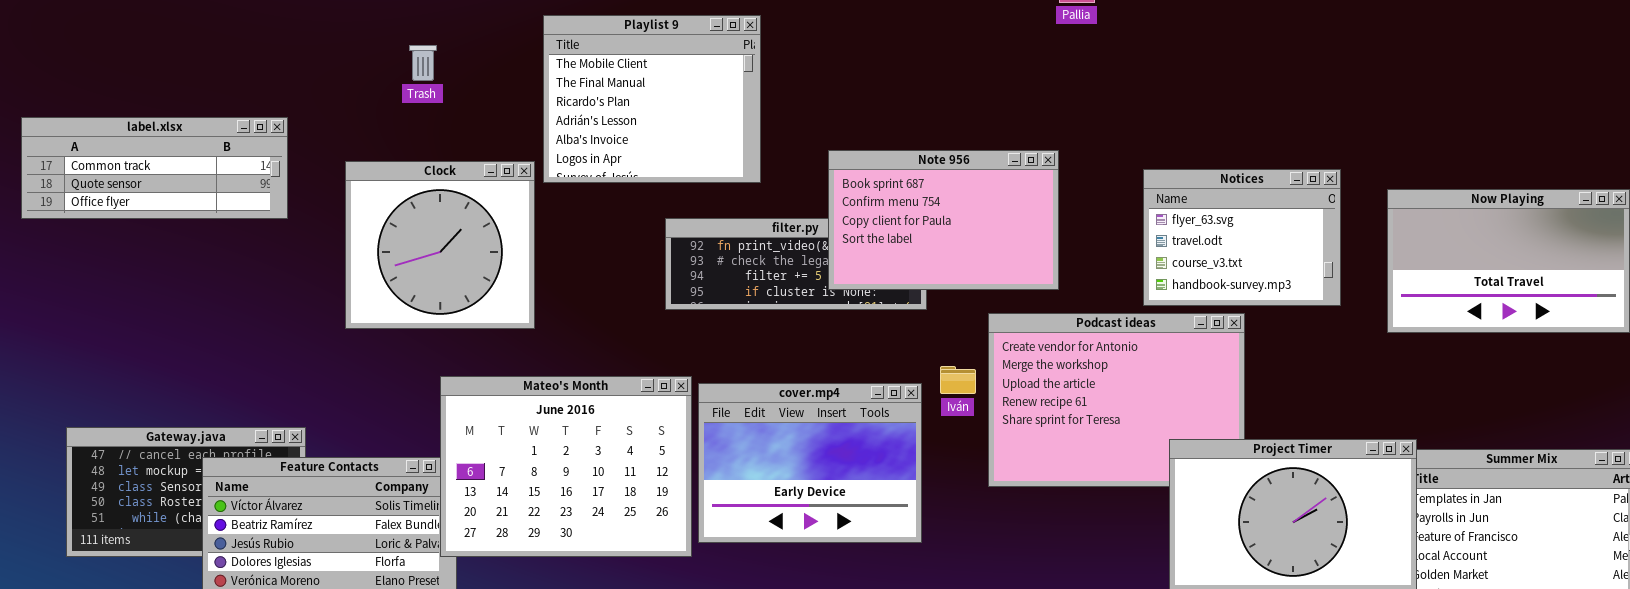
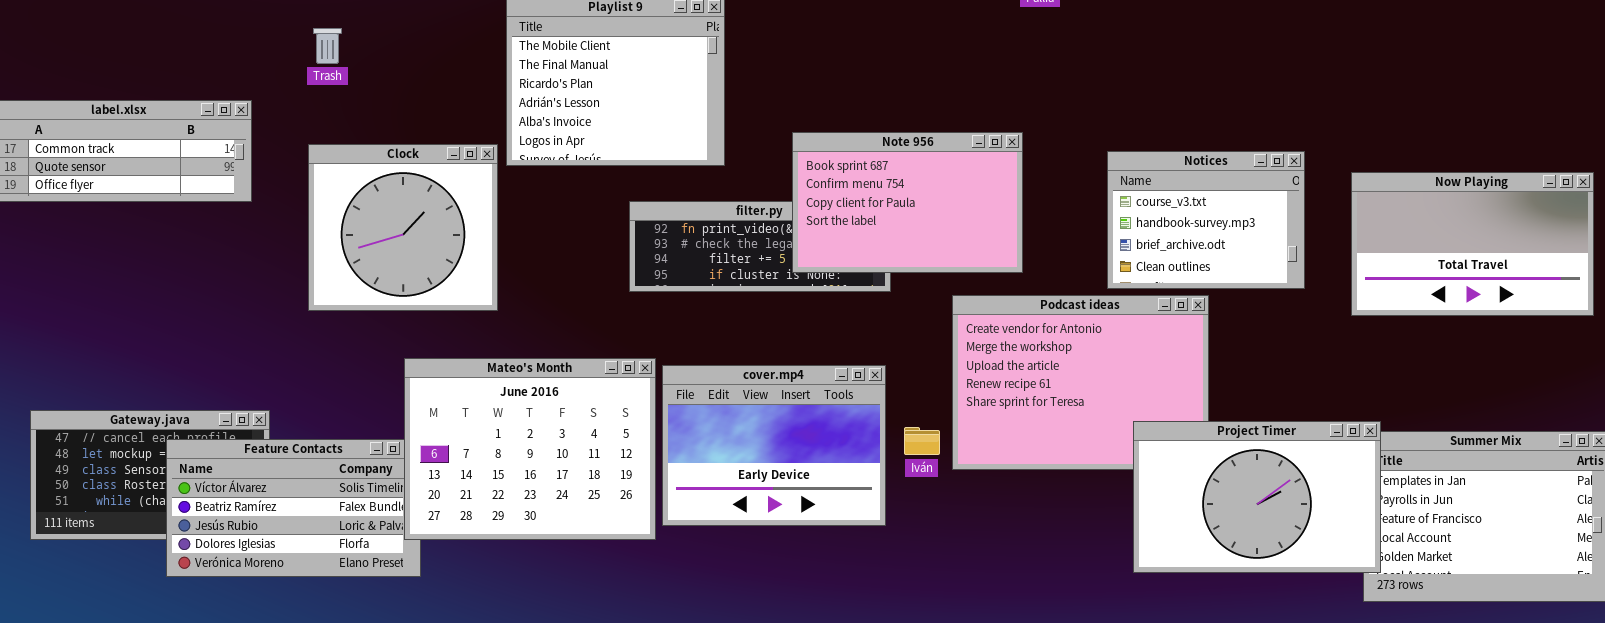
Trash: [409,45,437,81] -> [313,28,342,64], moved
Notices: [1143,169,1341,306] -> [1107,151,1305,289], scrolled down 2 rows
Iván: [940,366,976,394] -> [904,427,940,455], moved

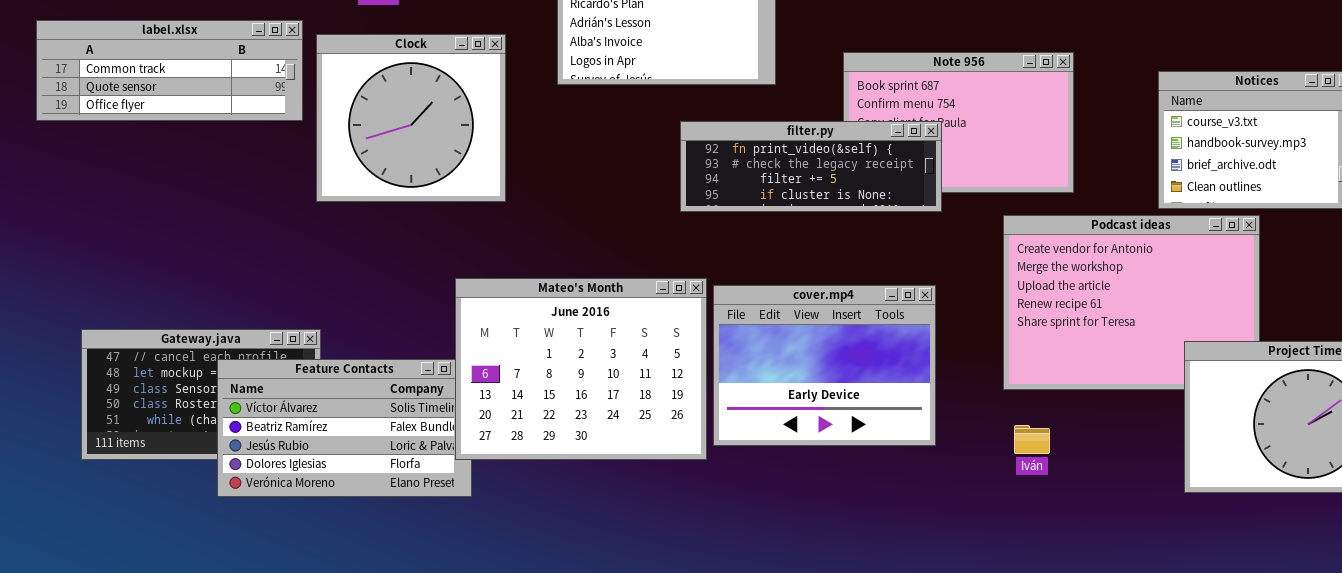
Clock: [308,144,498,311] -> [316,34,506,202], moved
filter.py: [629,201,891,292] -> [680,121,942,212], raised
Iván: [904,427,940,455] -> [1014,425,1050,454], moved

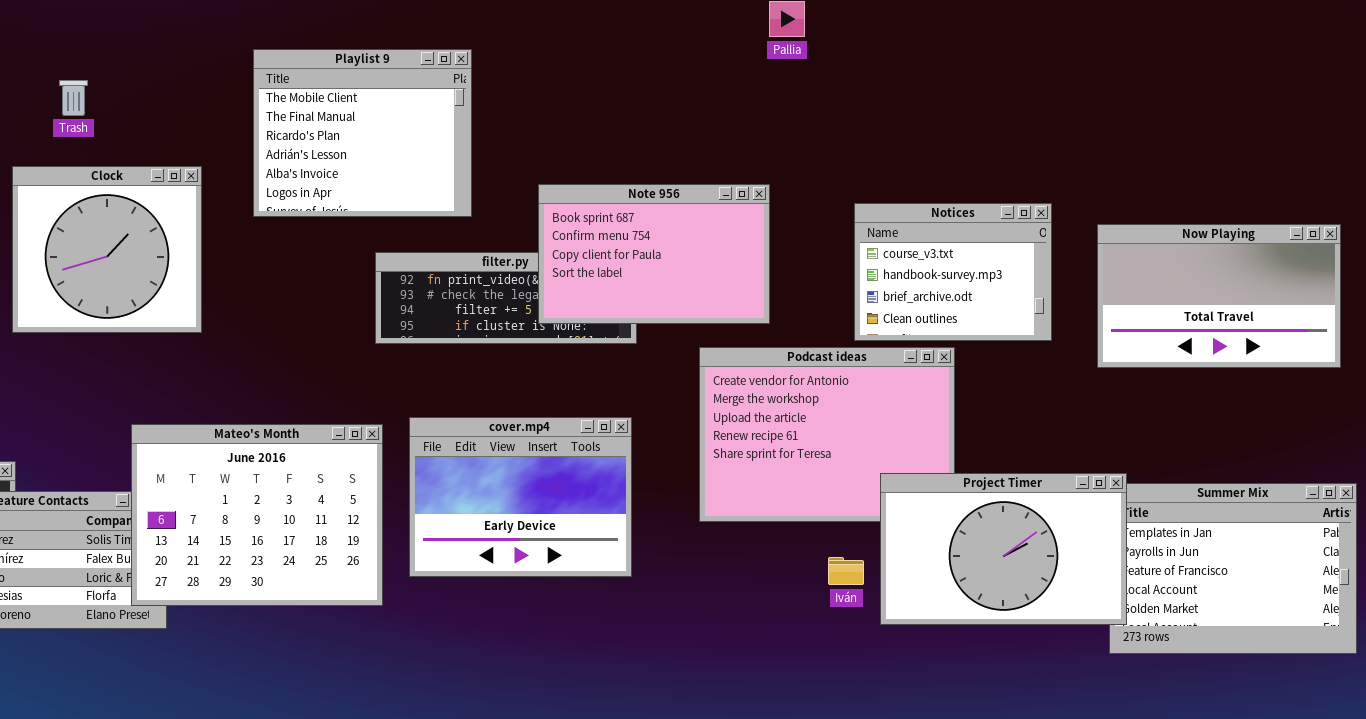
Note 956: [843,52,1074,193] -> [538,184,770,324], raised
Mateo's Month: [455,278,707,460] -> [131,424,383,606], moved
Iván: [1014,425,1050,454] -> [828,557,864,585], moved

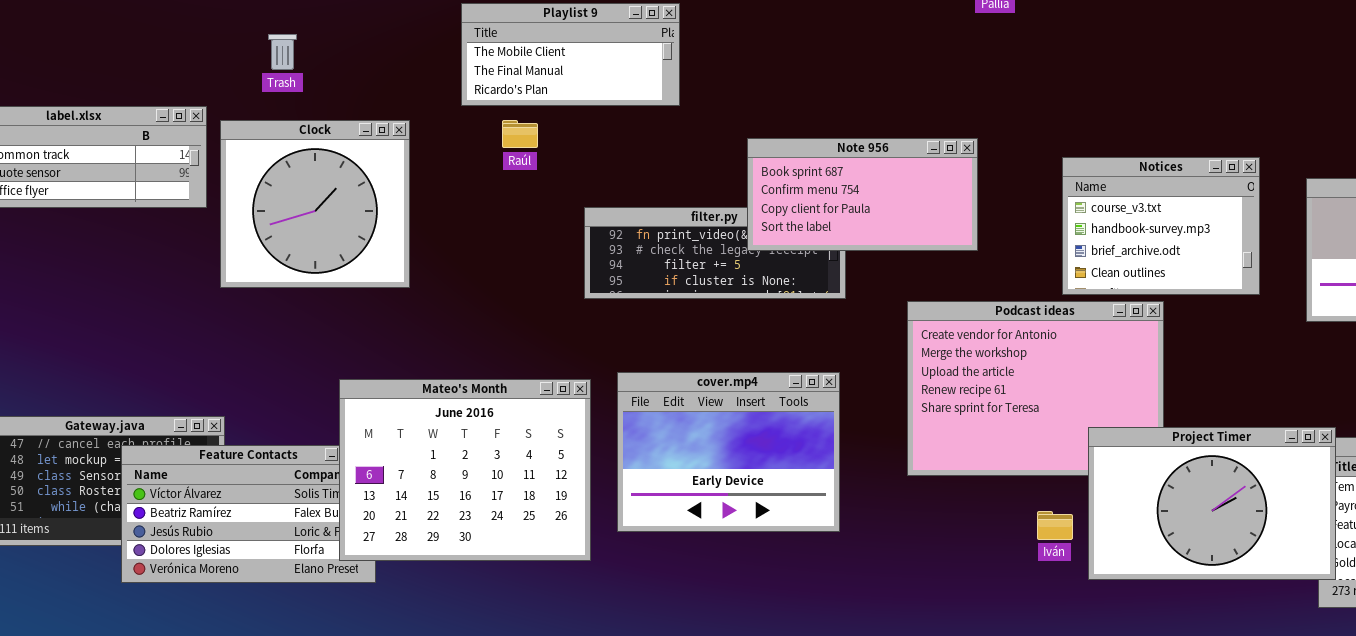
Playlist 9: [253,49,472,217] -> [461,3,680,106], resized
Note 956: [538,184,770,324] -> [747,138,978,251], resized

